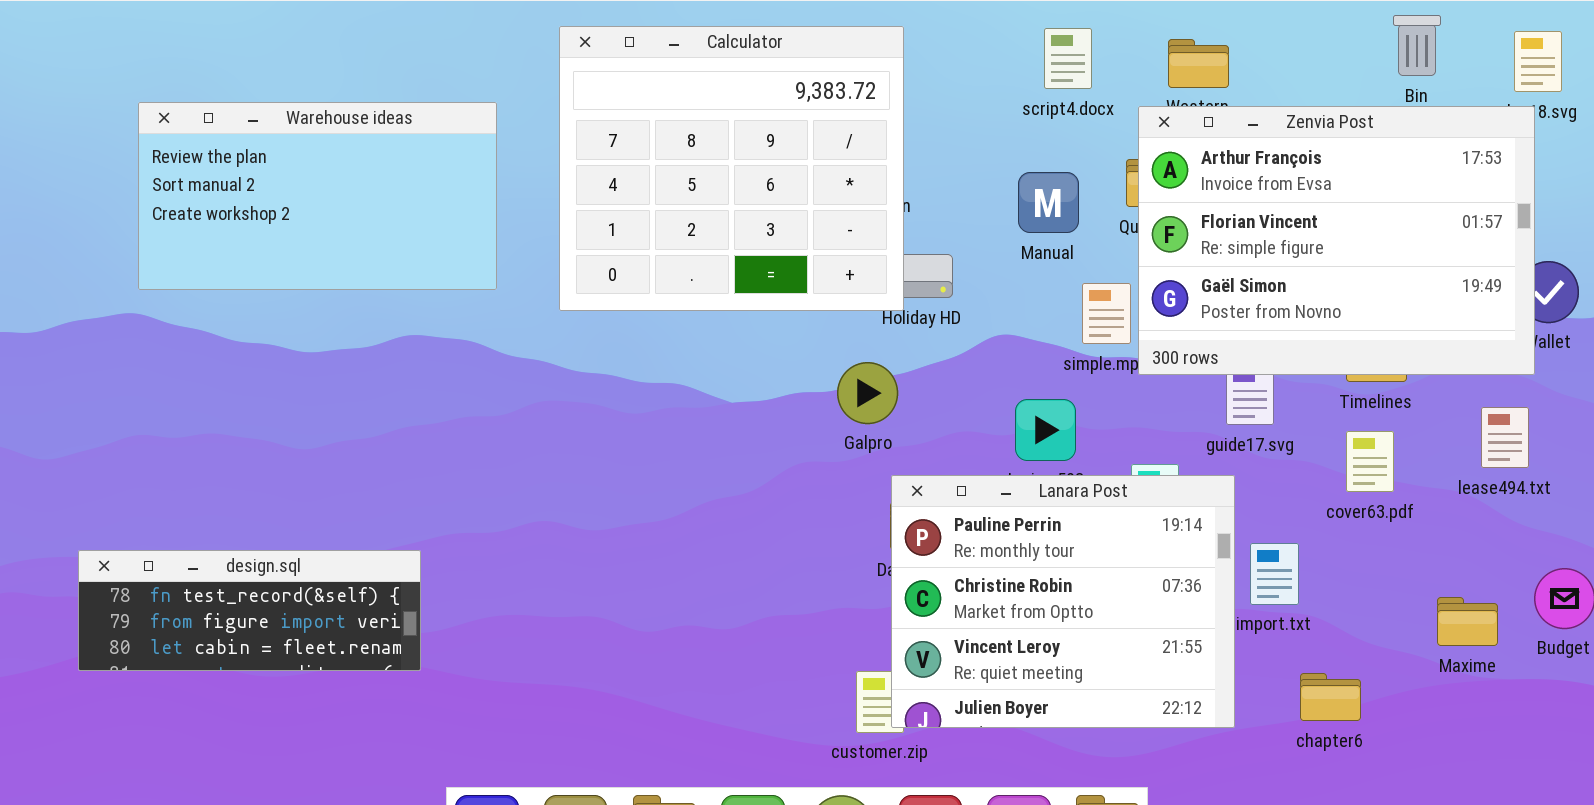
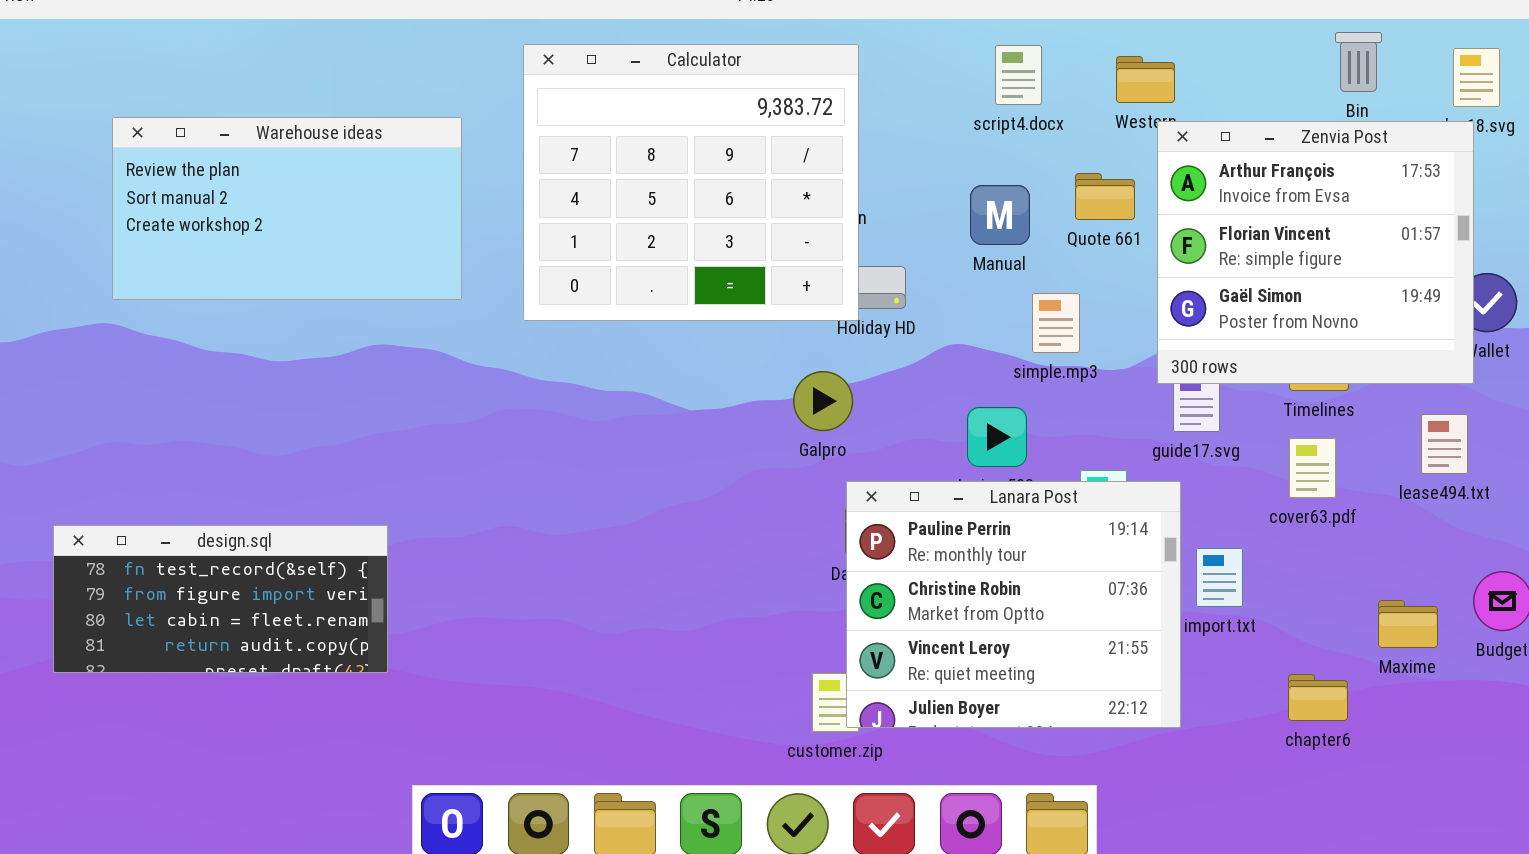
Zenvia Post: [1138,106,1535,375] -> [1157,121,1474,384], resized
design.sql: [78,550,421,671] -> [53,525,388,673], resized
chapter6: [1300,673,1361,721] -> [1288,674,1348,721], moved

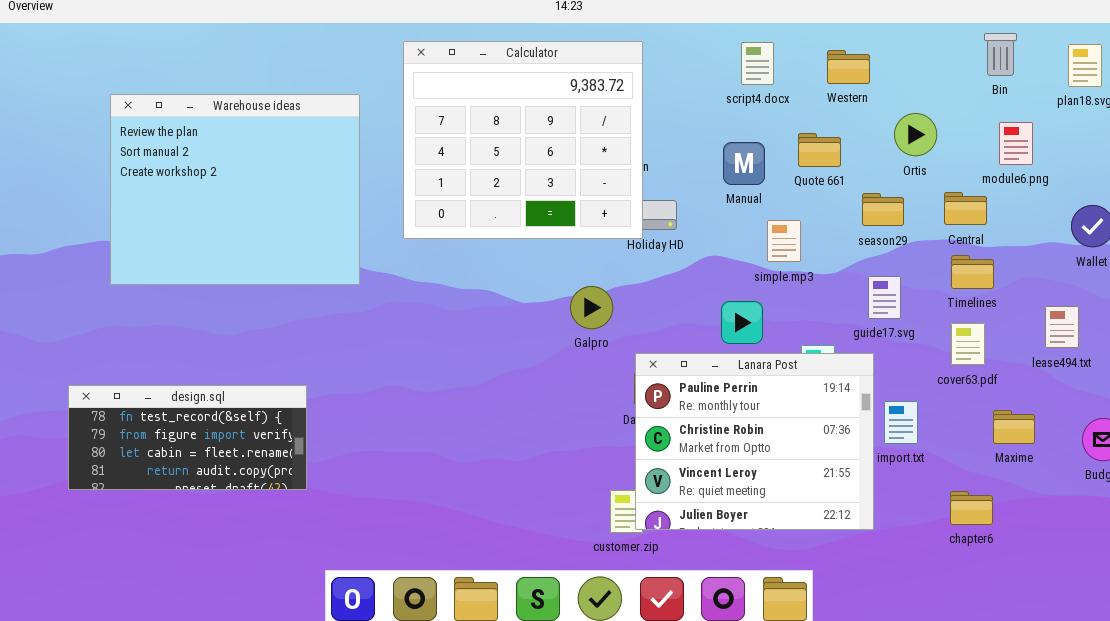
Warehouse ideas: [112,117,462,300] -> [110,94,360,285], resized
Zenvia Post: [1157,121,1474,384] -> none, closed
Galpro: [793,371,853,431] -> [570,286,613,329], moved
Maxime: [1378,600,1438,648] -> [993,410,1035,444], moved

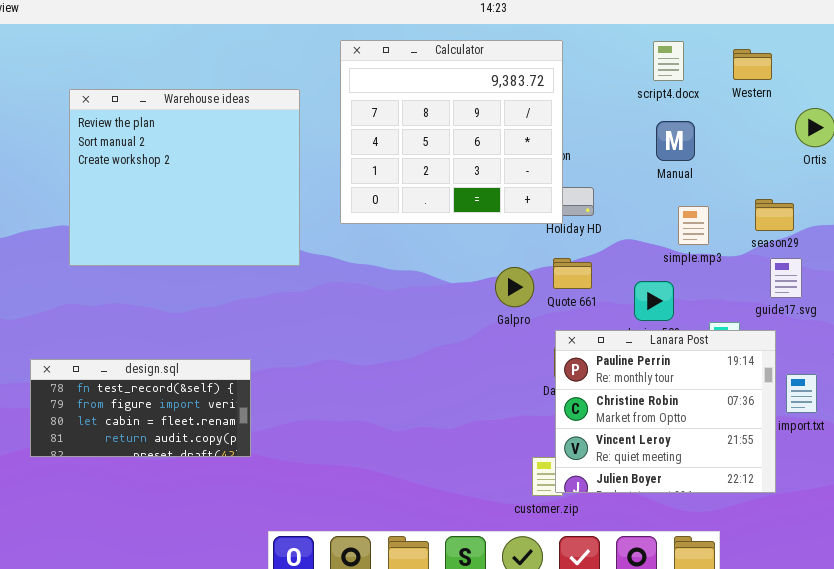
Quote 661: [798,133,841,167] -> [553,258,592,289], moved
Manual: [723,142,765,185] -> [656,121,695,161], moved
season29: [862,193,904,226] -> [755,199,794,231], moved

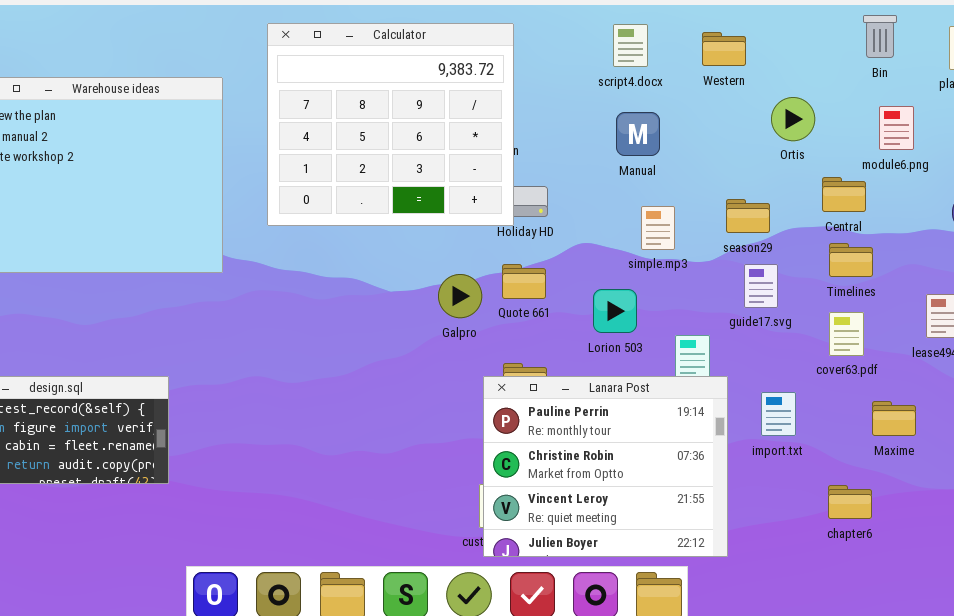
Lanara Post: [555,330,776,493] -> [483,376,728,557], moved

